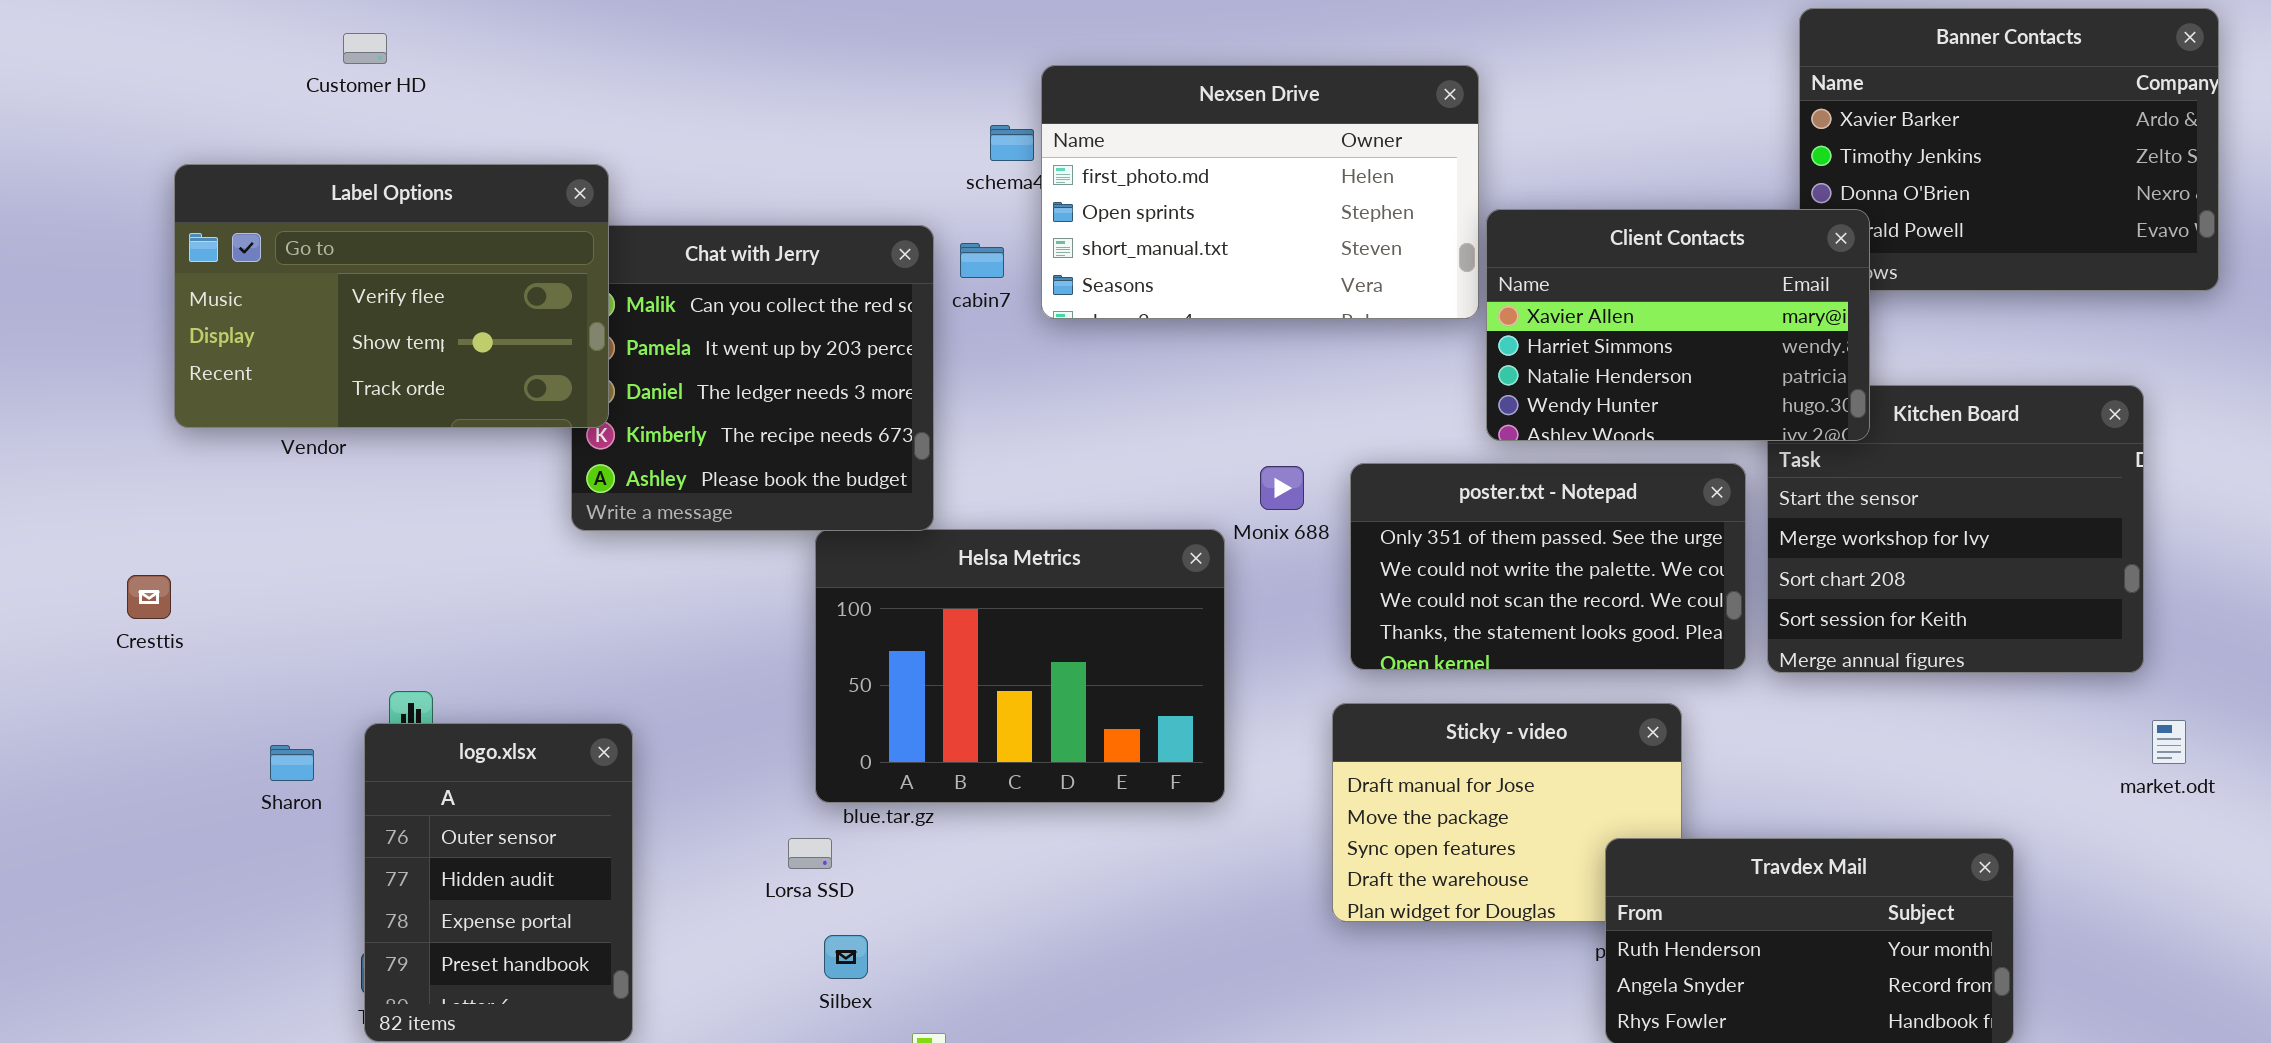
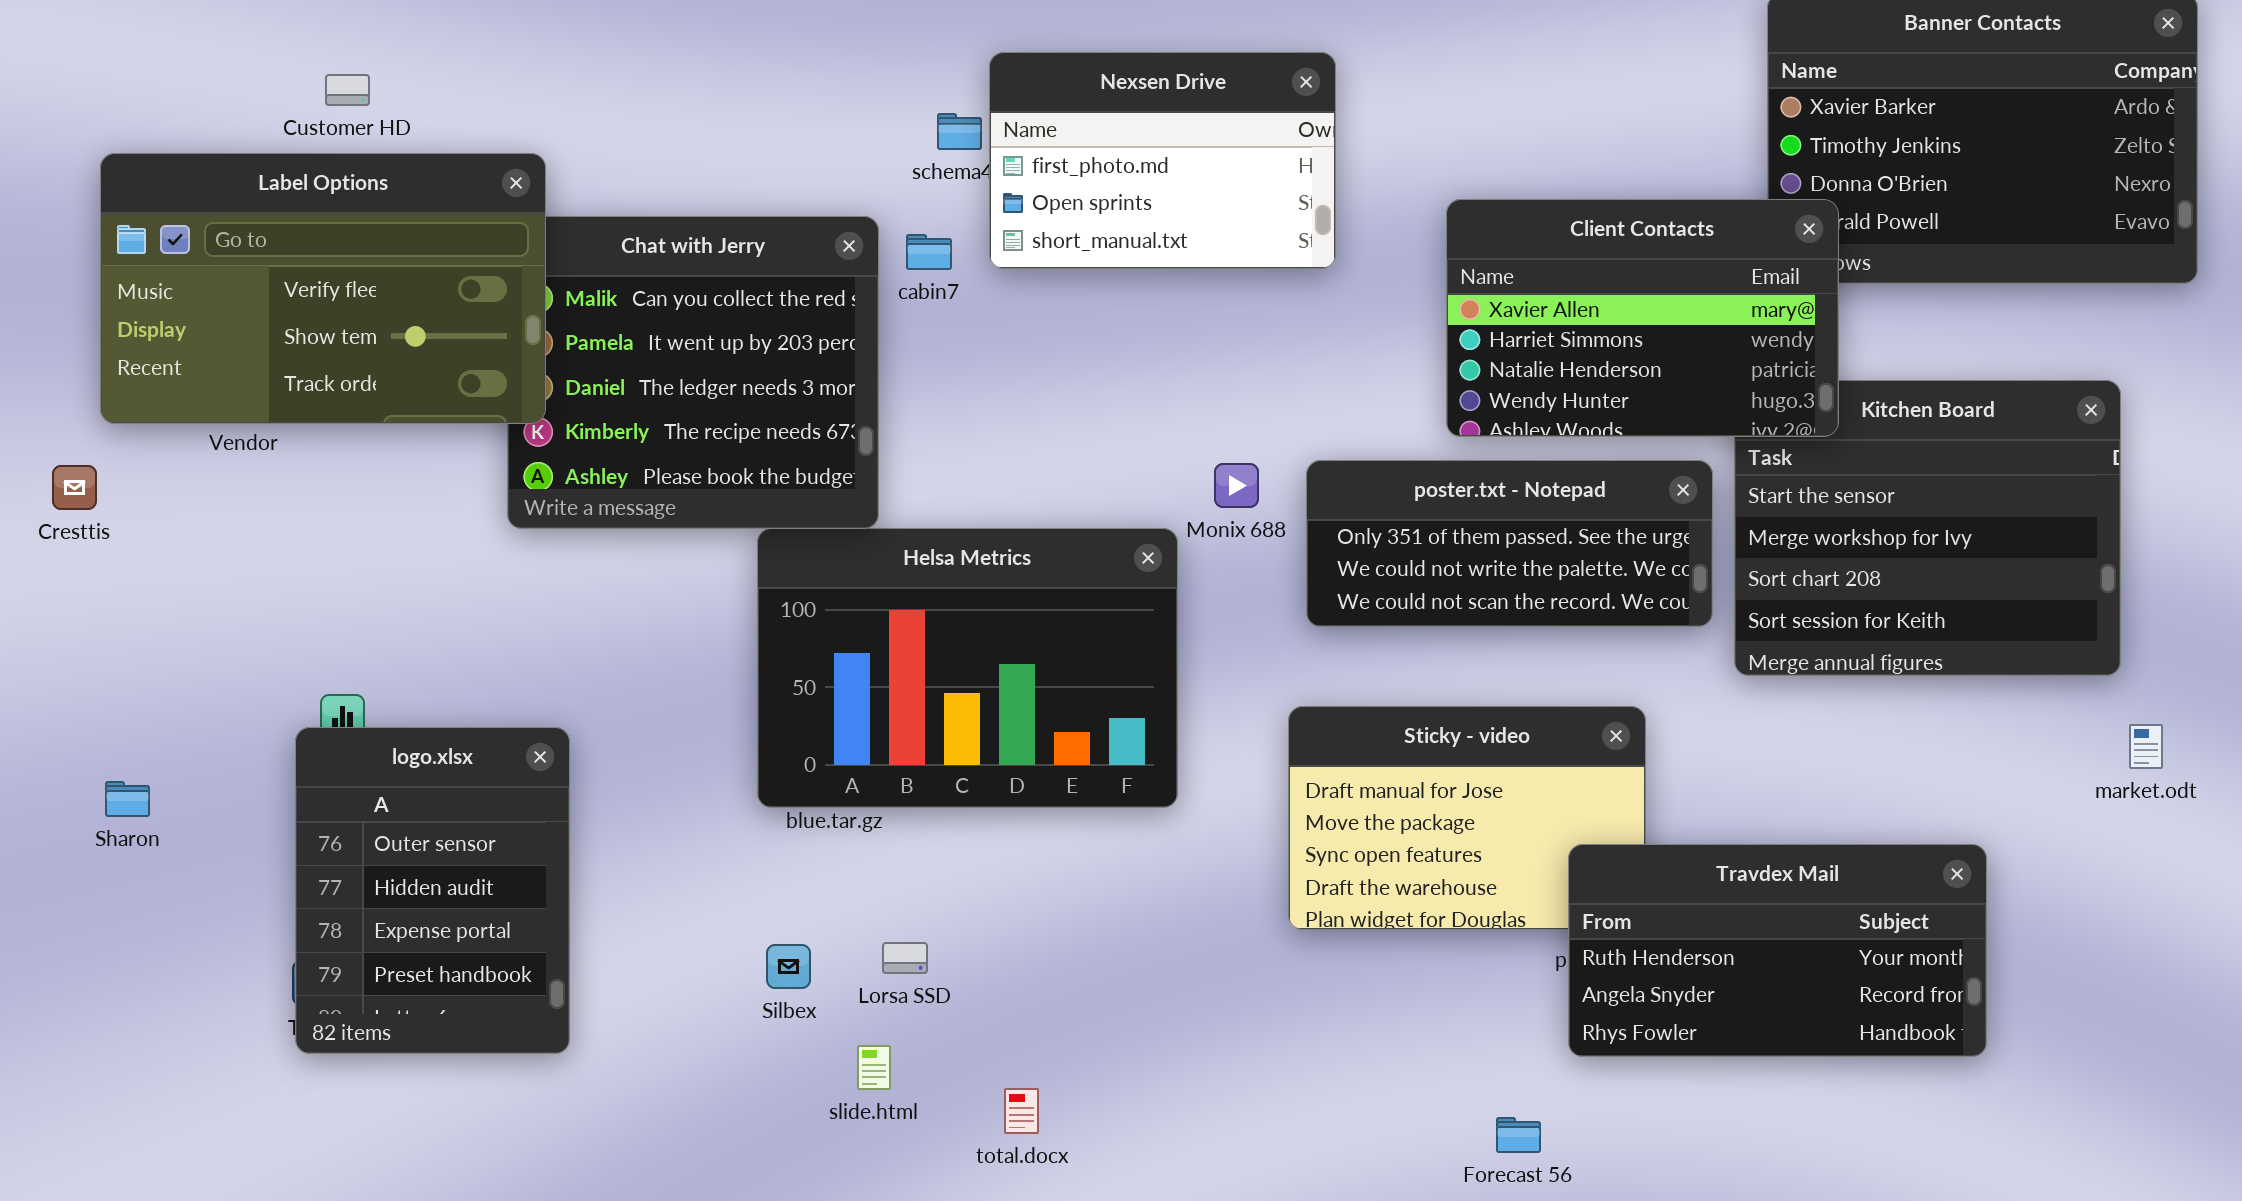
Customer HD: [343,33,387,64] -> [325,74,370,106], moved
Nexsen Drive: [1041,65,1479,319] -> [989,52,1336,269], resized
poster.txt - Notepad: [1350,463,1746,670] -> [1306,460,1713,627], resized
Cresttis: [127,575,171,619] -> [52,465,97,510], moved
Sharon: [270,745,314,781] -> [105,781,150,817], moved
Lorsa SSD: [788,838,832,869] -> [882,942,928,974], moved

